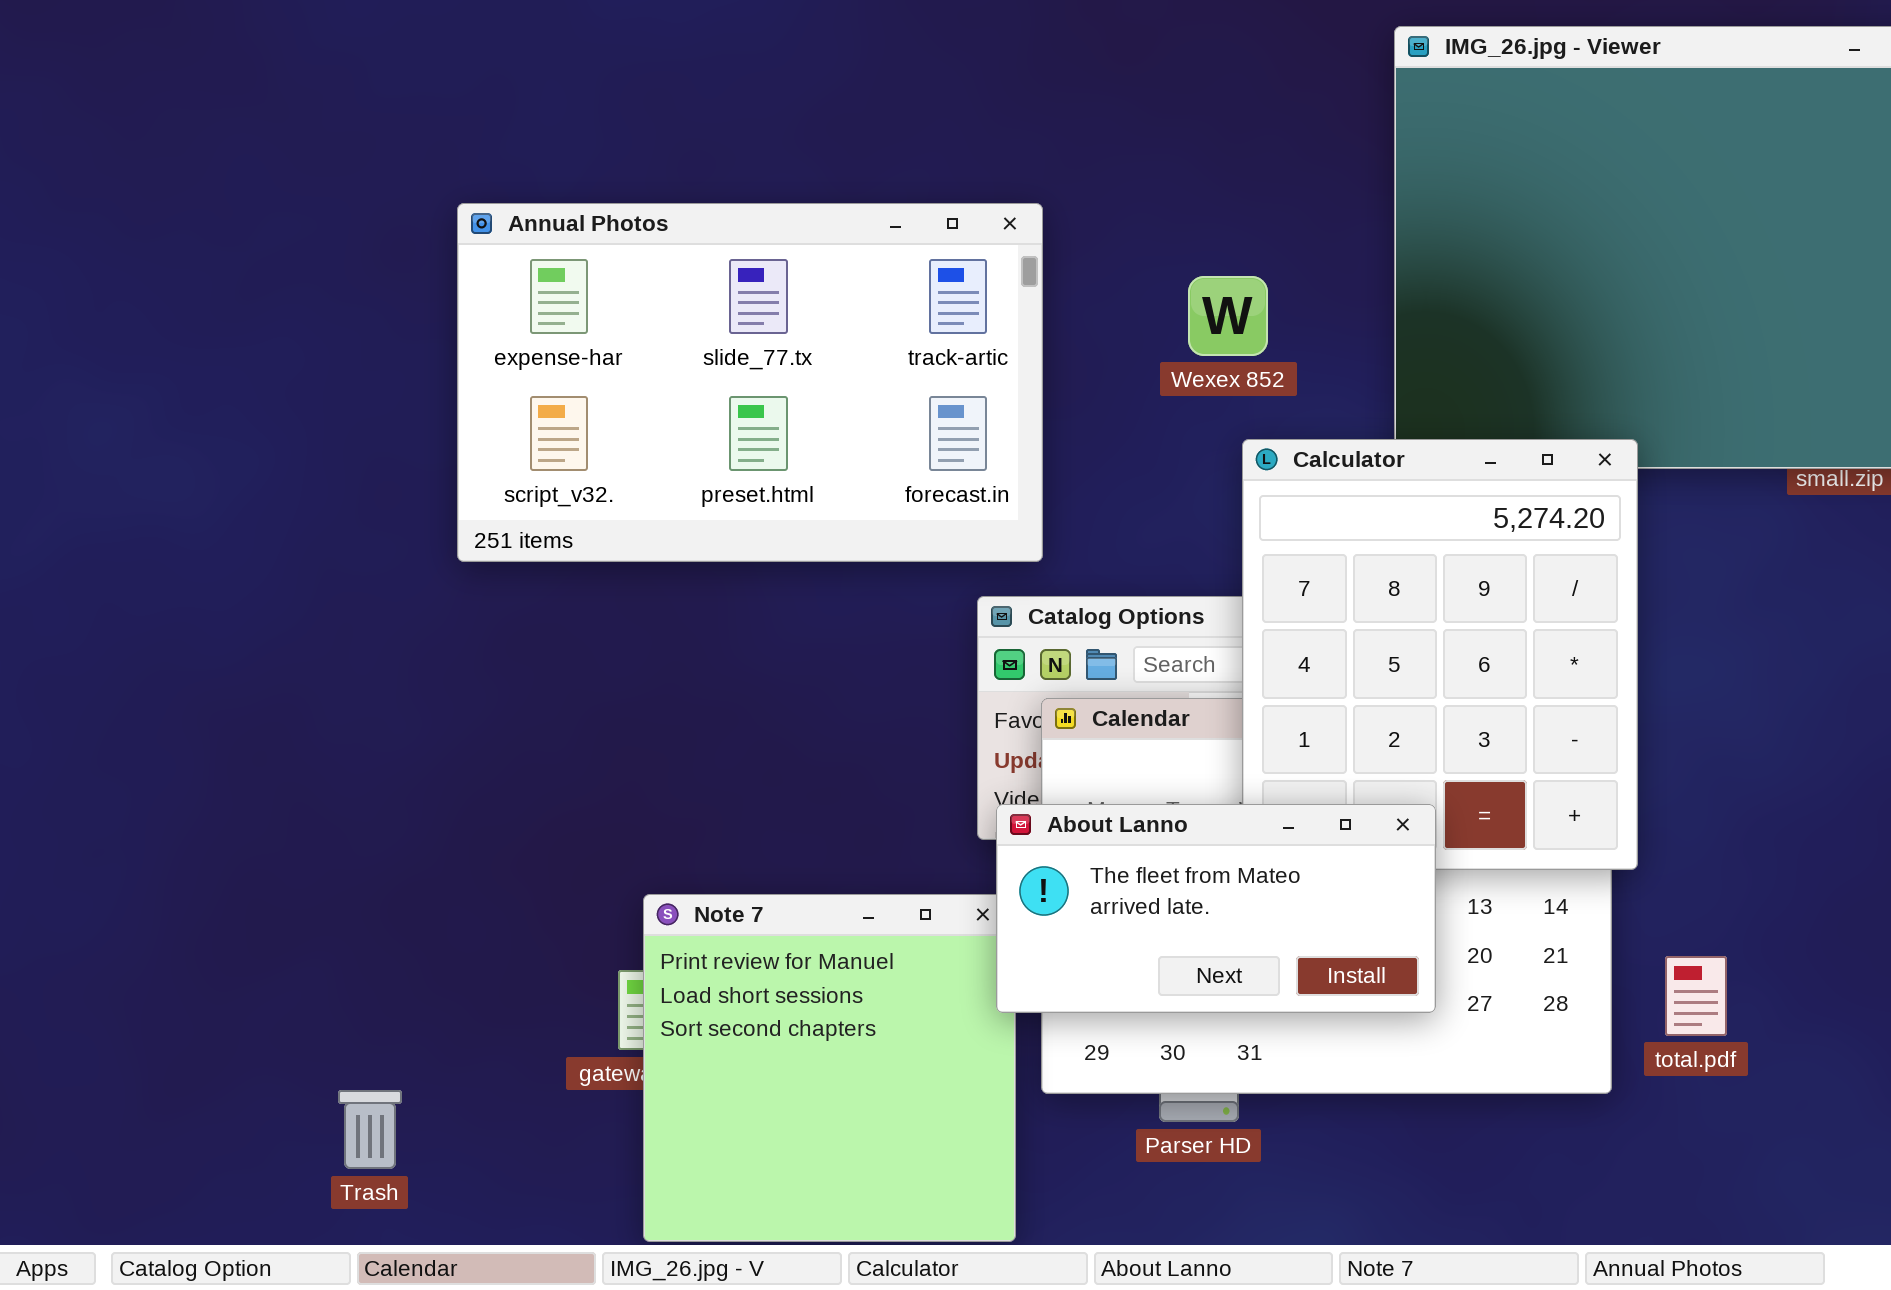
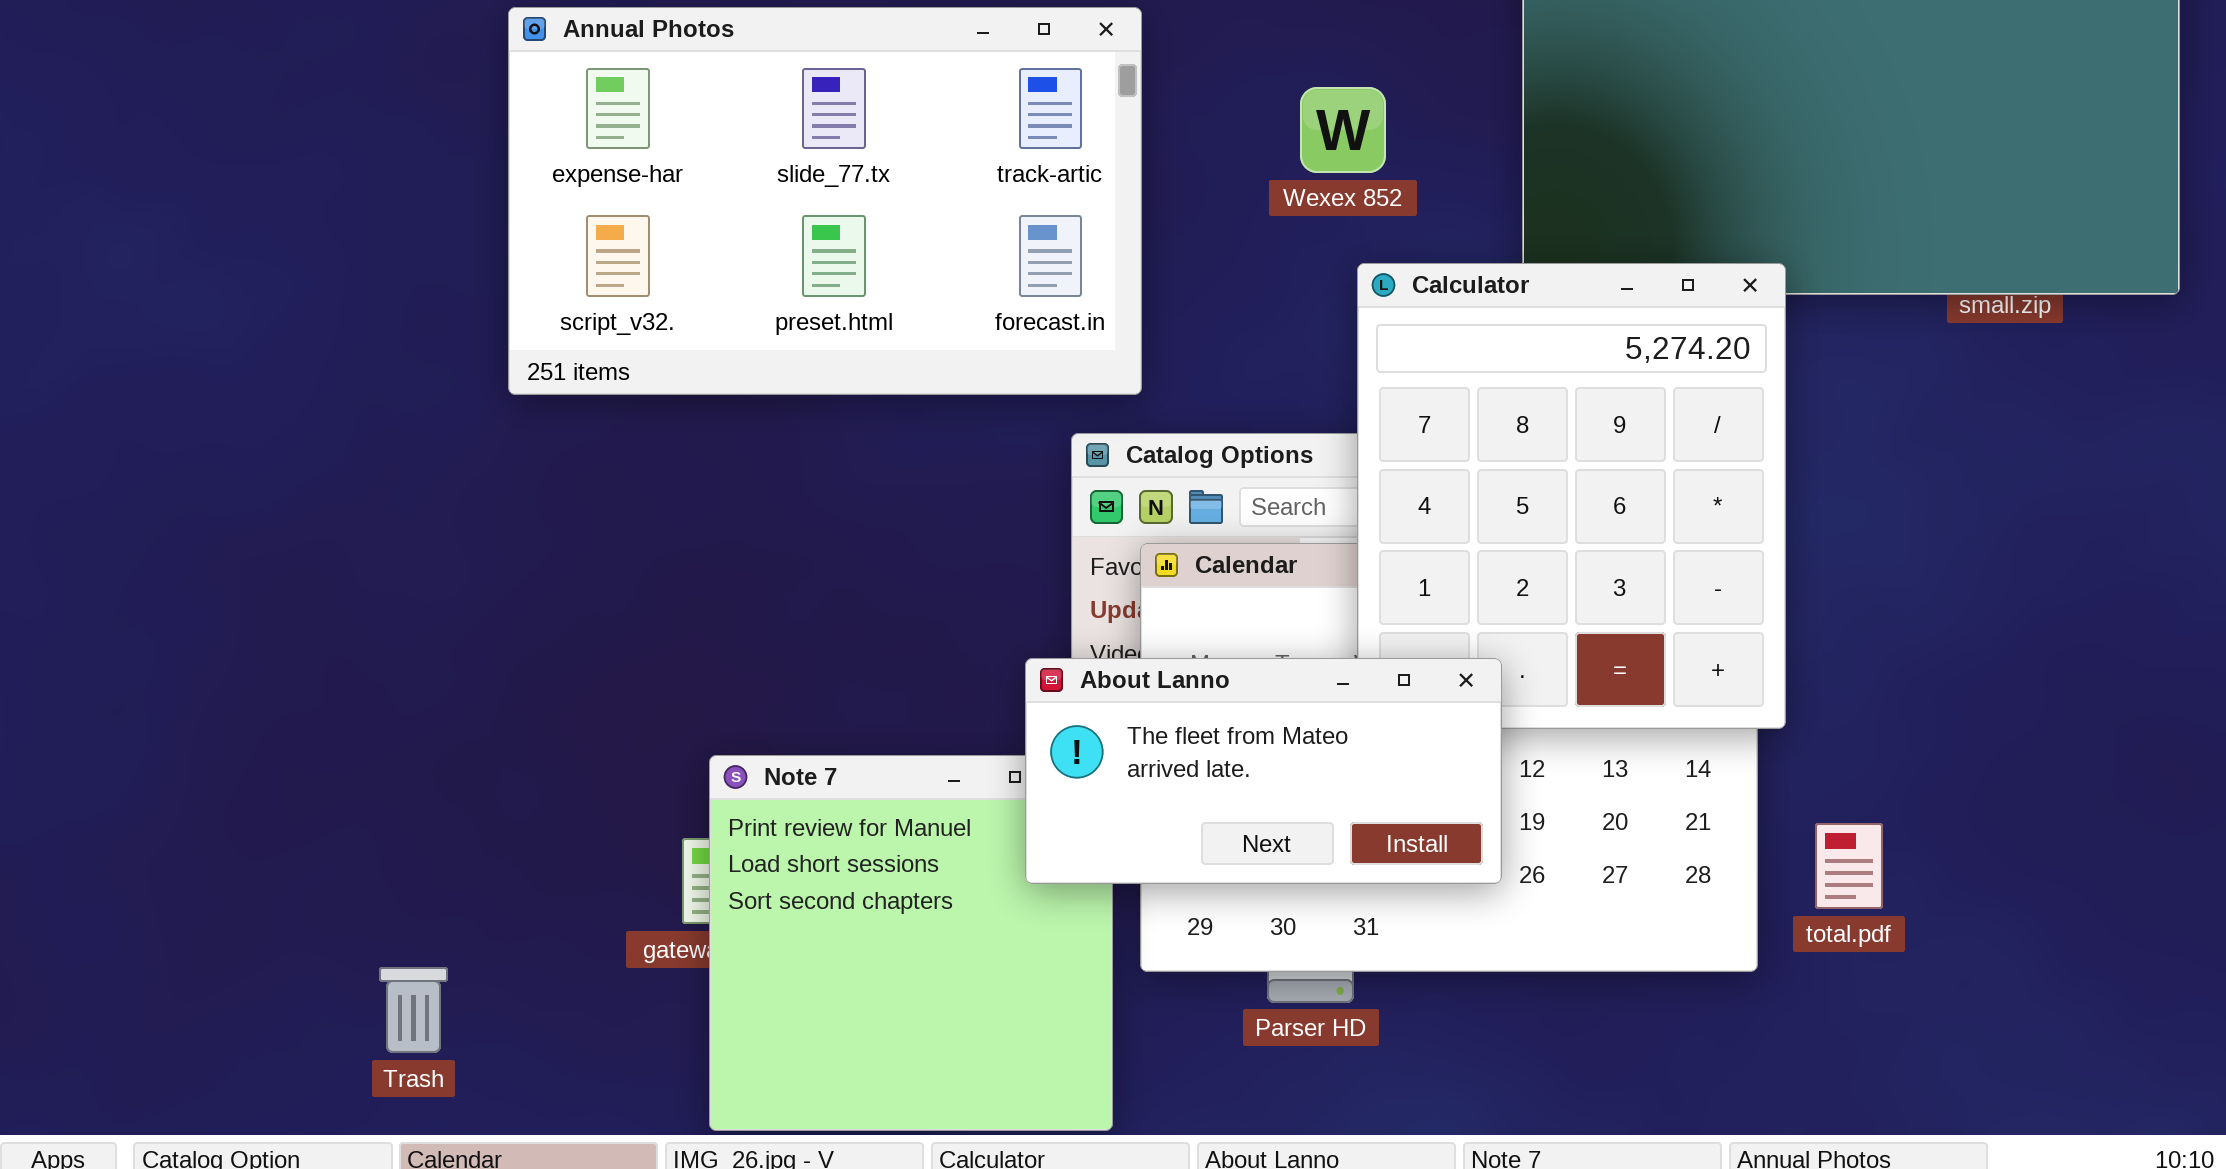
About Lanno: [996,804,1436,1013] -> [1025,658,1502,884], moved

